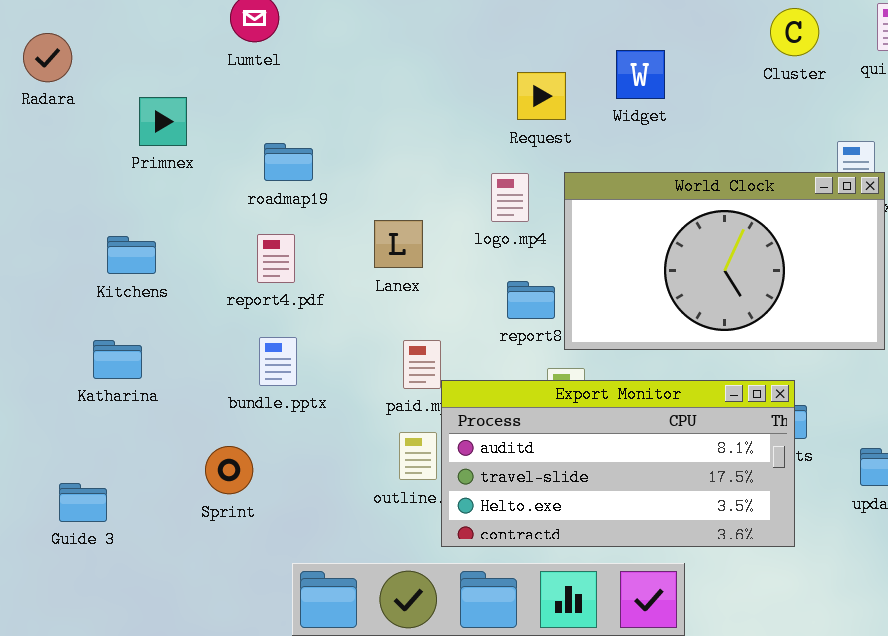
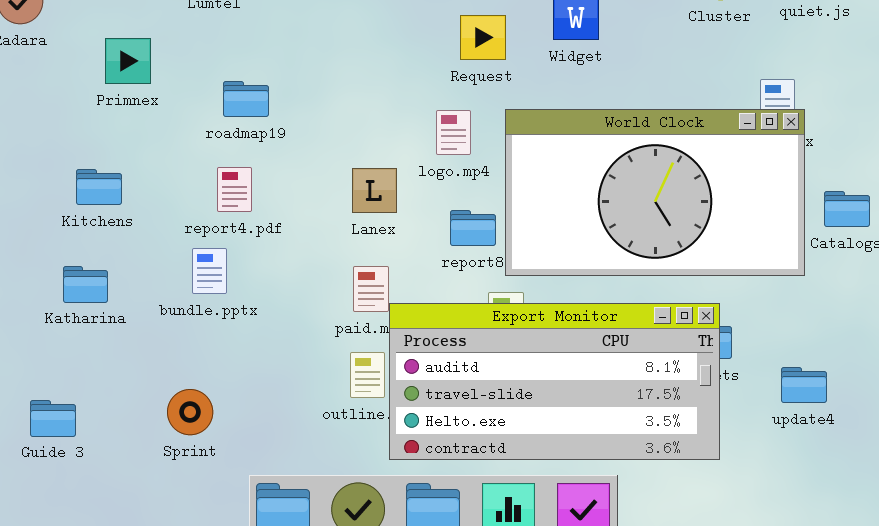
Lanex: [374,220,423,268] -> [352,168,397,213], moved
bundle.pptx: [259,337,297,386] -> [192,248,227,294], moved
Sprint: [205,446,253,494] -> [167,389,213,435], moved

